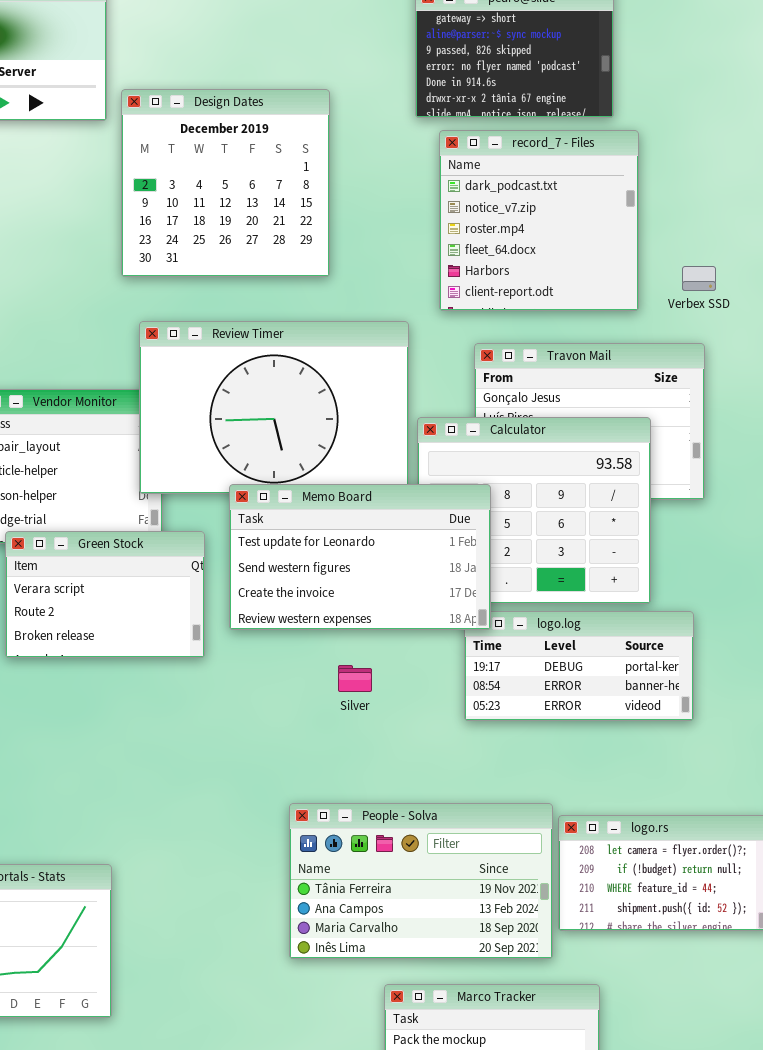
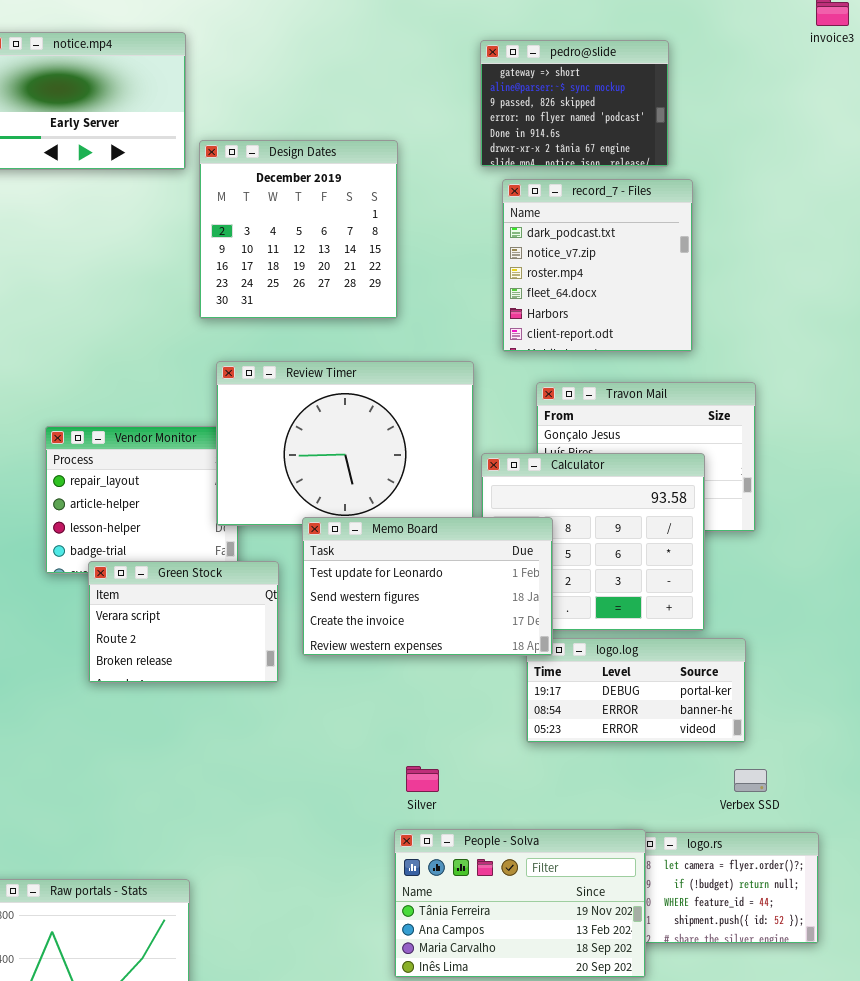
Verbex SSD: [682,266,716,291] -> [734,769,767,792], moved
Silver: [338,665,372,692] -> [406,766,439,792], moved
People - Solva: [289,803,553,959] -> [394,829,646,978], moved

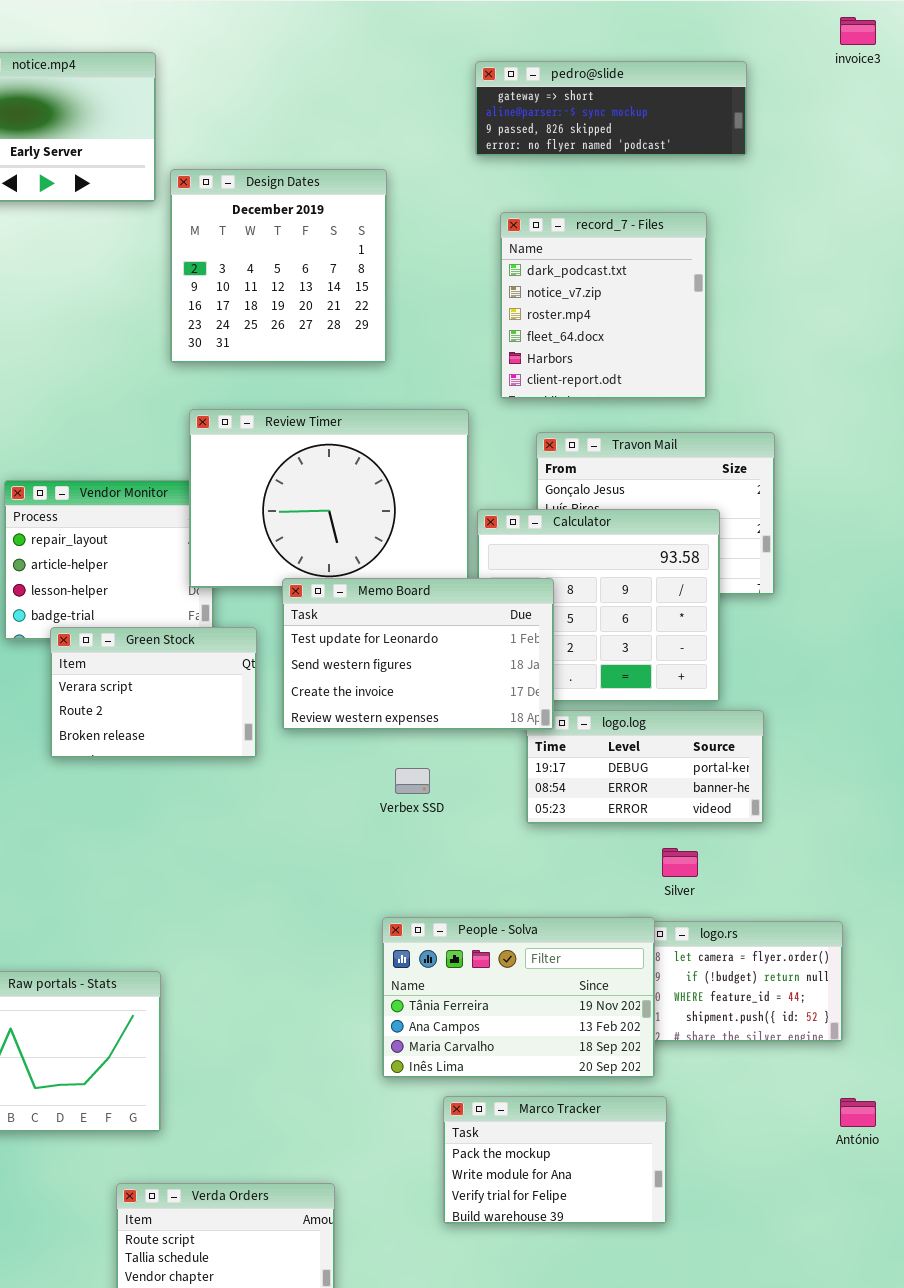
pedro@slide: [480,40,669,167] -> [475,61,747,156], resized
Silver: [406,766,439,792] -> [662,848,698,877], moved
Verbex SSD: [734,769,767,792] -> [395,768,430,794], moved

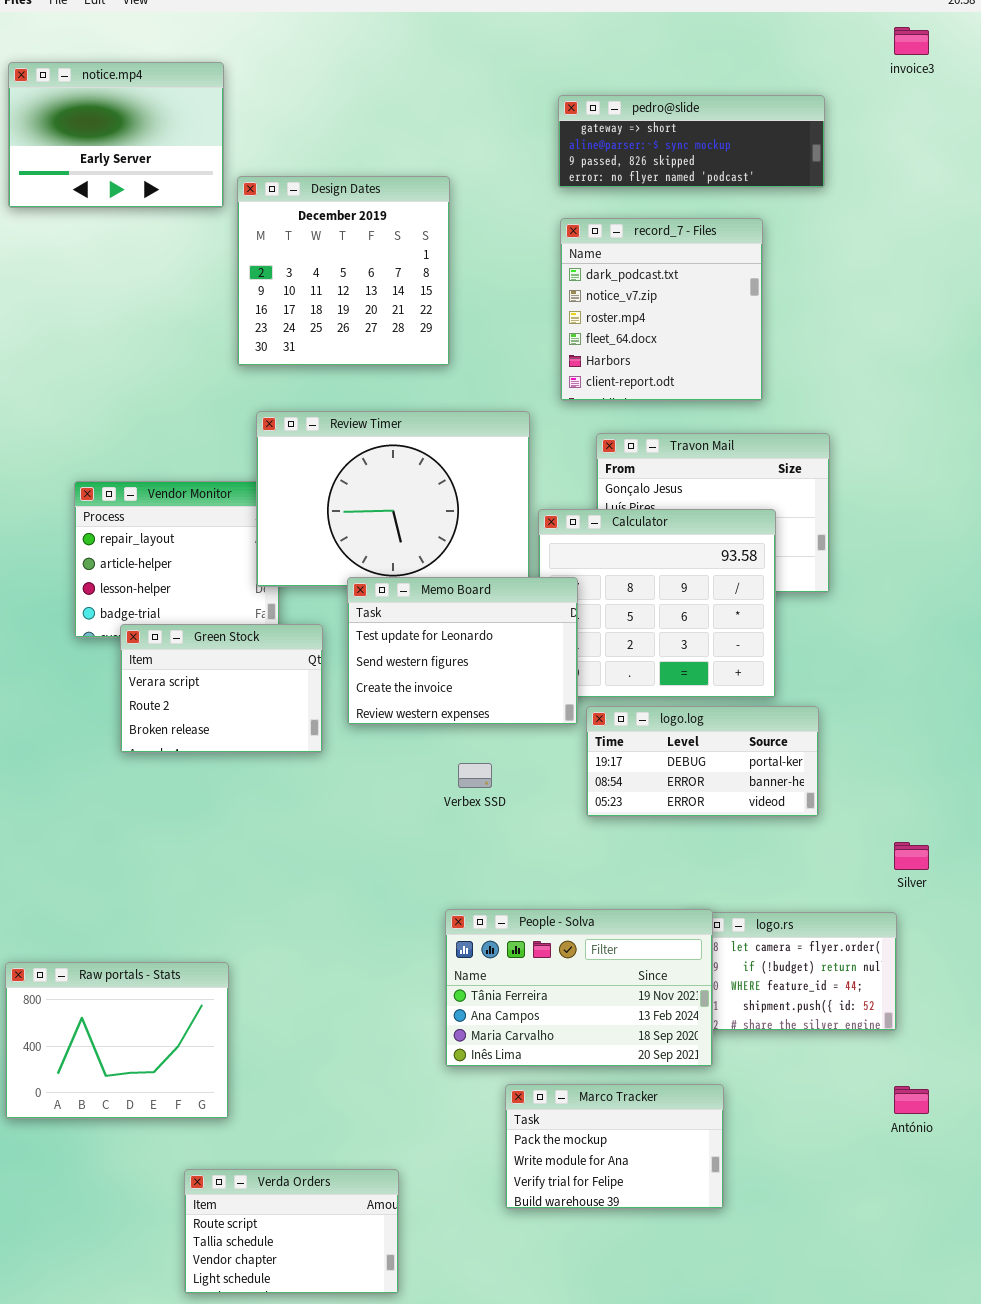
pedro@slide: [475,61,747,156] -> [558,95,825,188], moved
Memo Board: [282,578,554,730] -> [347,577,578,725], resized
Silver: [662,848,698,877] -> [894,842,929,870], moved

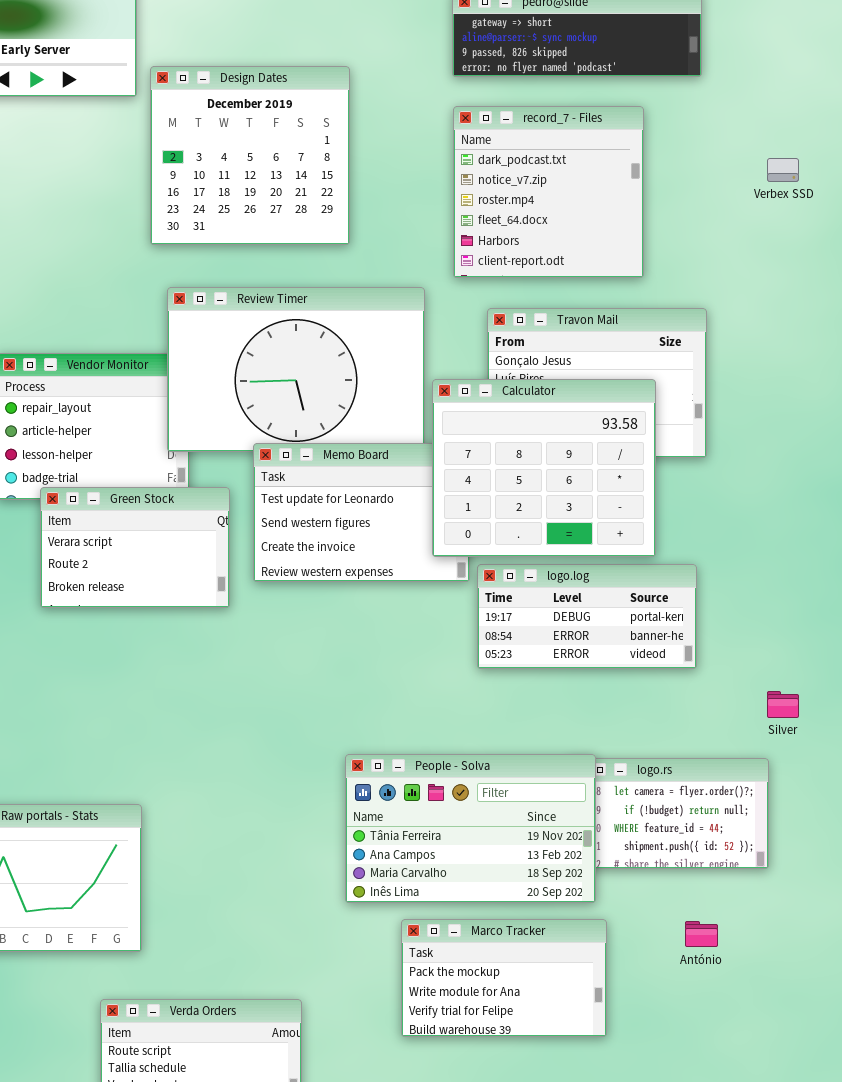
Calculator: [538,509,776,698] -> [432,379,656,557], raised
Verbex SSD: [458,763,492,788] -> [767,158,799,182], moved
António: [894,1086,929,1114] -> [685,921,718,947], moved

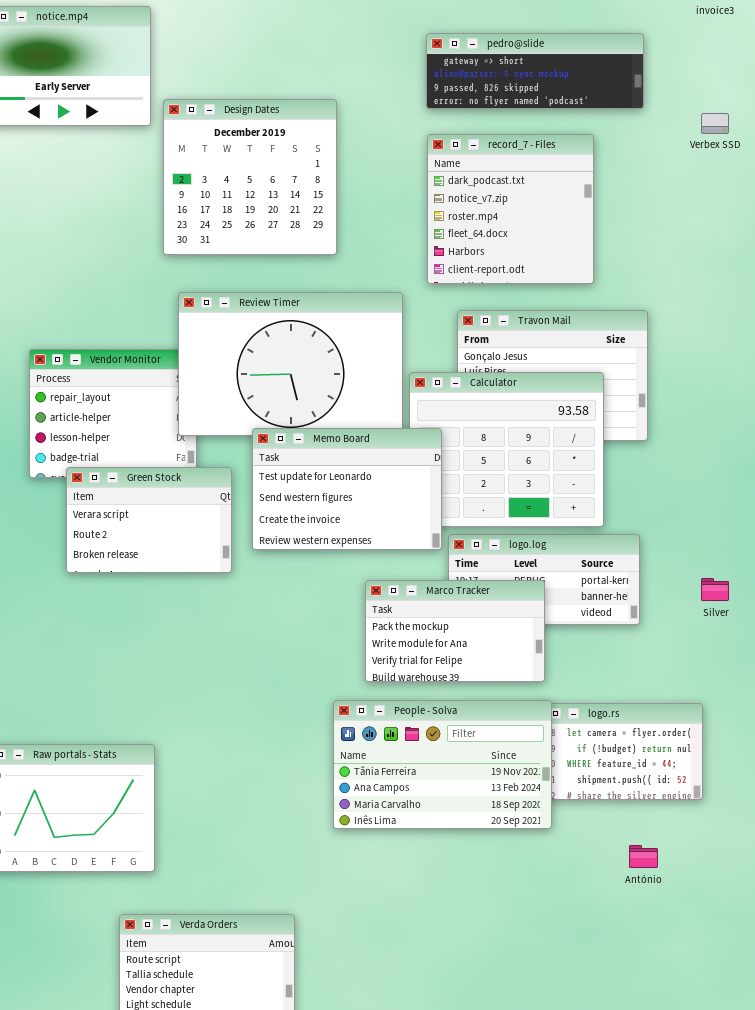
Verbex SSD: [767,158,799,182] -> [701,113,729,134], moved
Memo Board: [253,443,470,582] -> [252,428,442,550], raised
Silver: [767,691,799,718] -> [701,578,729,601], moved
Marco Tracker: [401,919,607,1037] -> [365,580,545,682], moved

